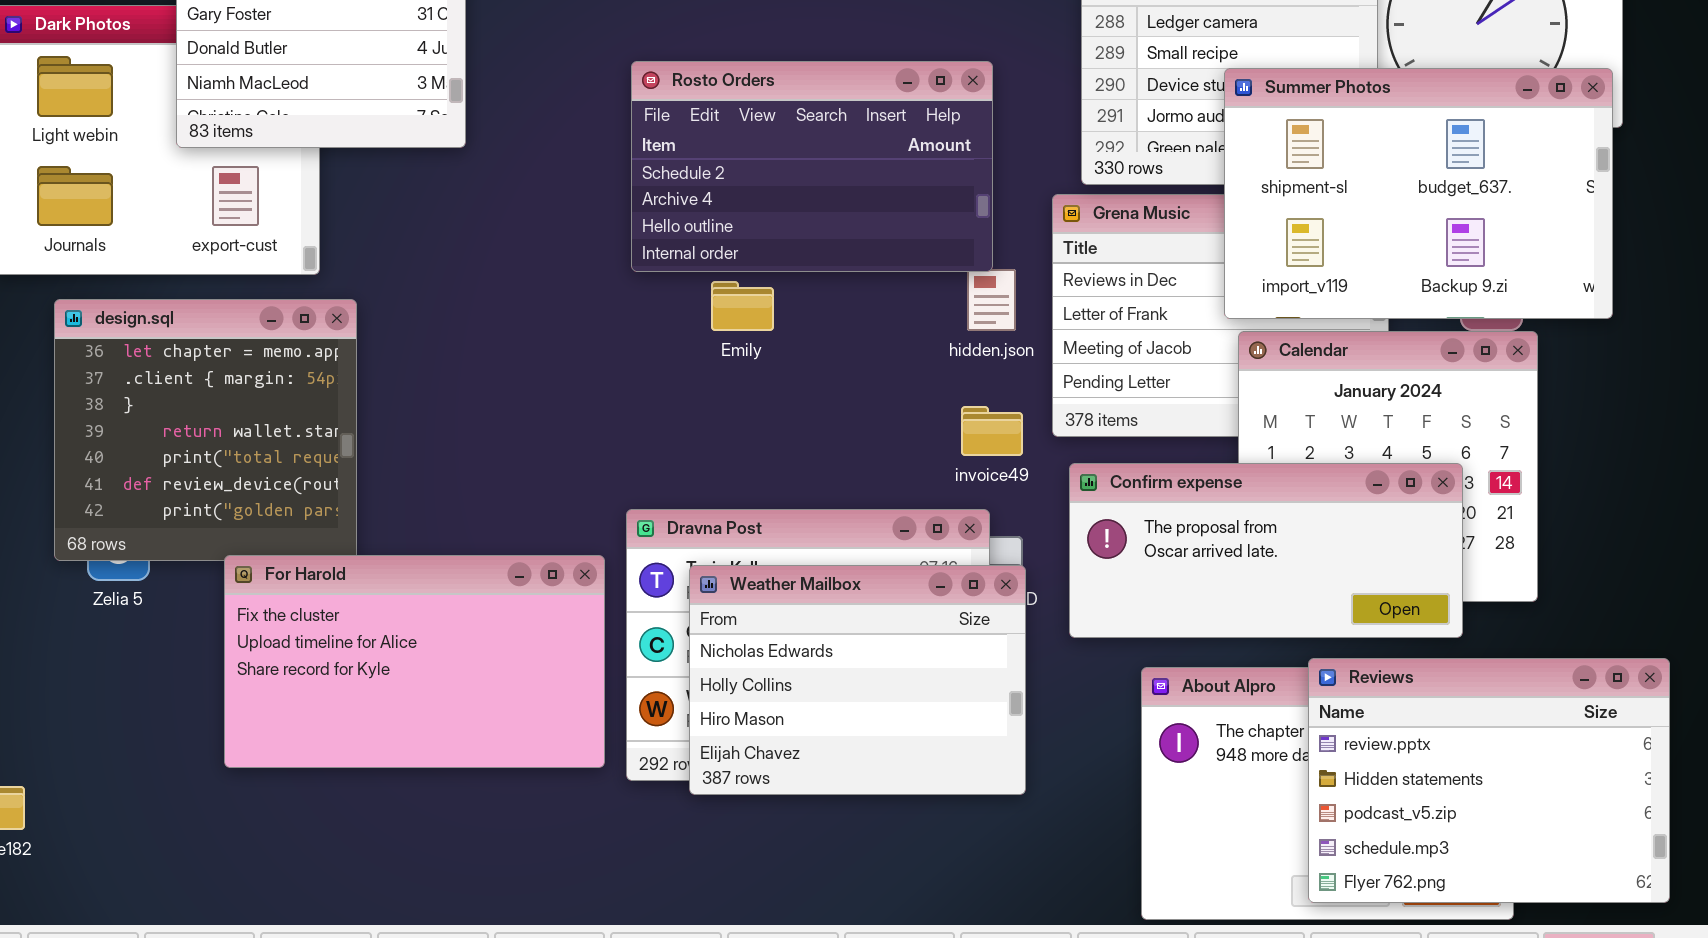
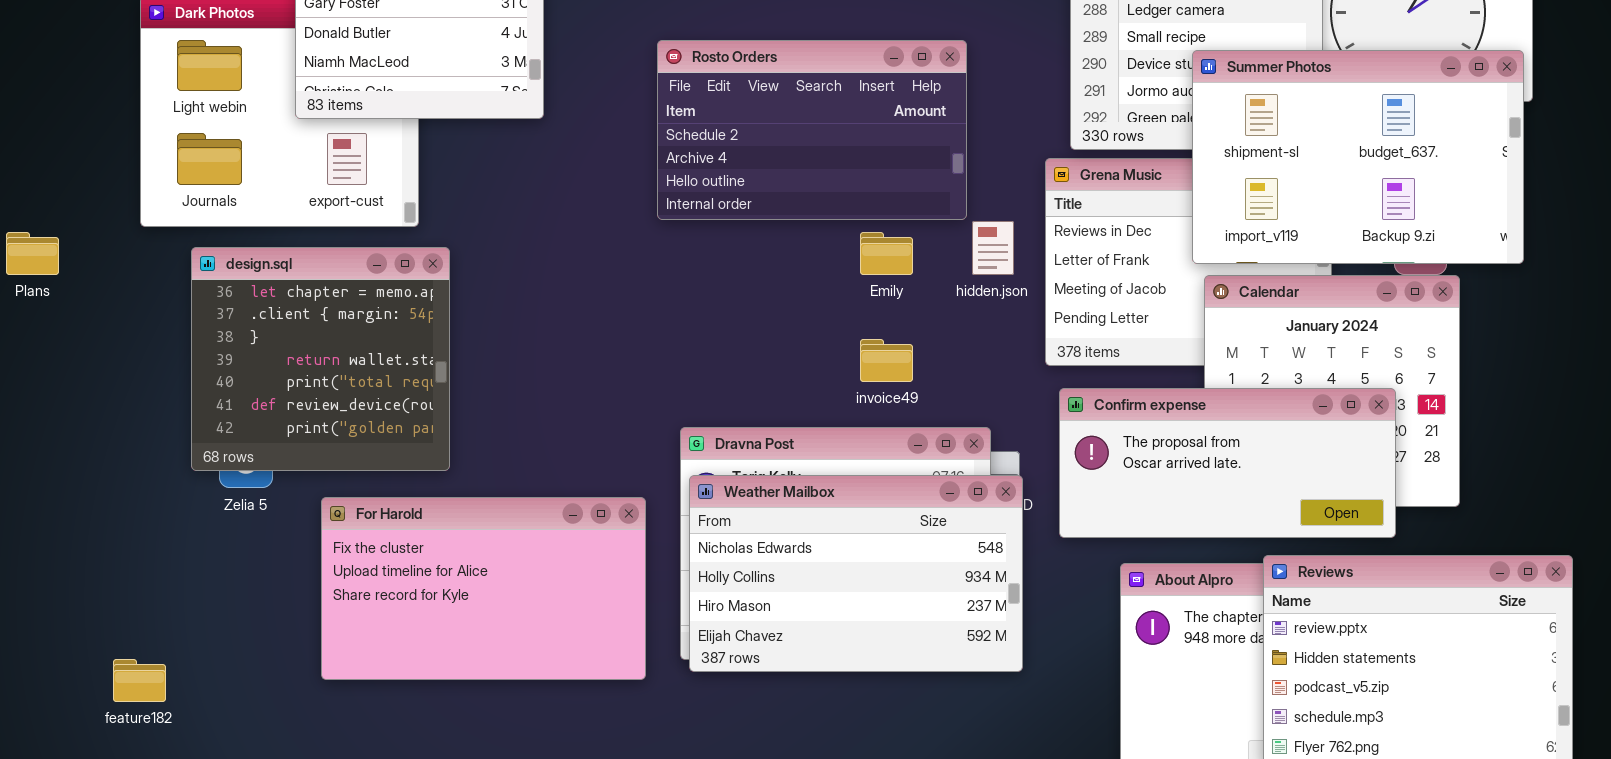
Rosto Orders: [631,61,993,272] -> [657,40,967,220], moved
Emily: [711,281,774,331] -> [860,232,913,275], moved
invoice49: [961,406,1023,456] -> [860,339,913,382], moved
For Harold: [224,555,605,768] -> [321,497,646,680], moved
Weather Mailbox: [689,565,1026,795] -> [689,475,1023,672], resized

